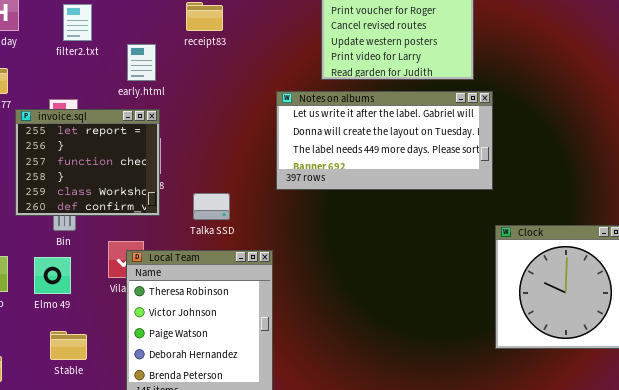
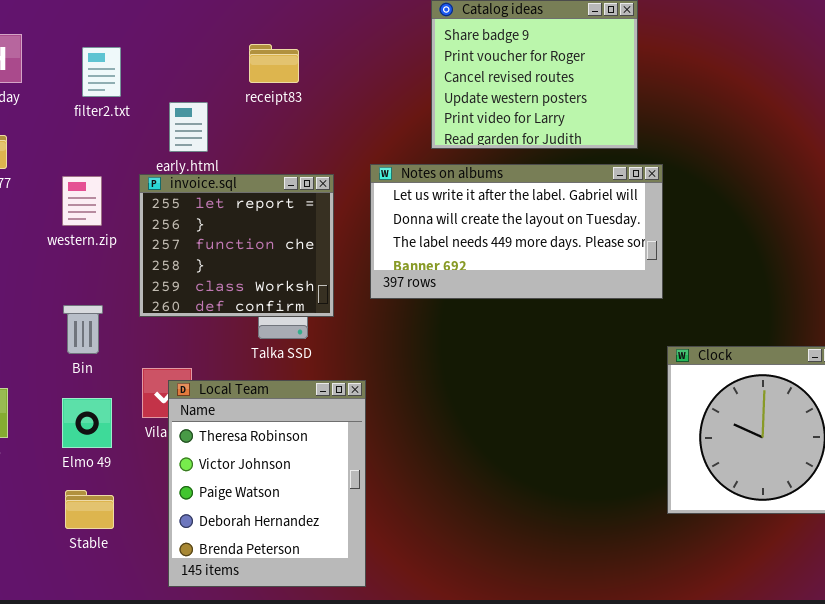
invoice.sql: [15,109,160,216] -> [139,174,334,317], moved
Elmo 49: [34,257,71,294] -> [62,398,112,448], moved

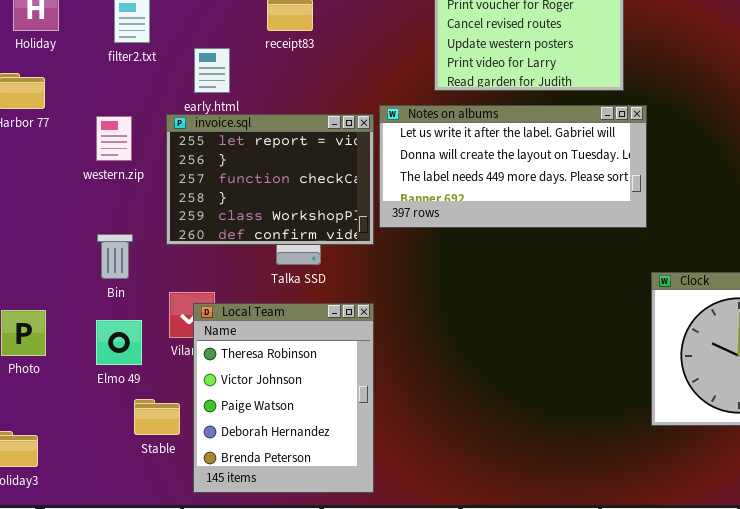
invoice.sql: [139,174,334,317] -> [166,114,374,245], resized
Stable: [65,490,114,529] -> [134,399,180,435], moved

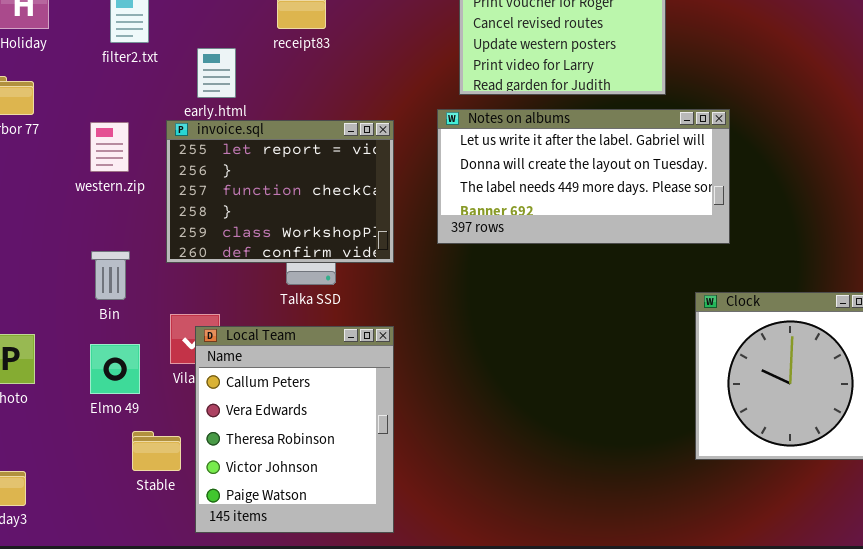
Notes on albums: [379,105,647,228] -> [437,109,730,244], moved
Local Team: [193,303,374,493] -> [195,326,394,533], scrolled up 2 rows

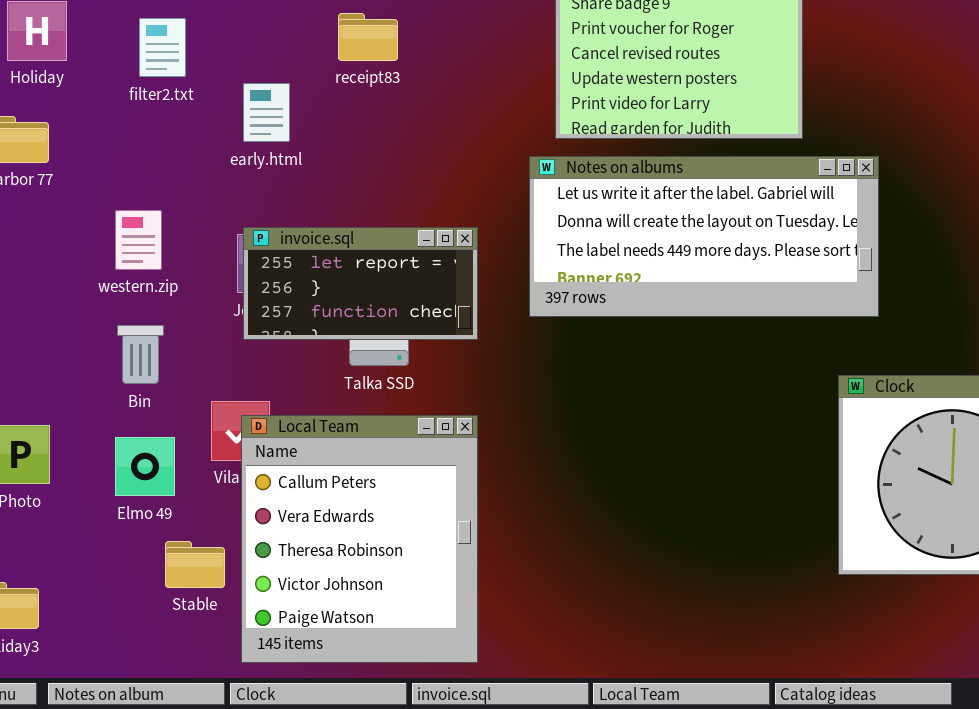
invoice.sql: [166,120,394,263] -> [243,227,478,340], resized
western.zip: [90,122,129,172] -> [115,210,162,270], moved

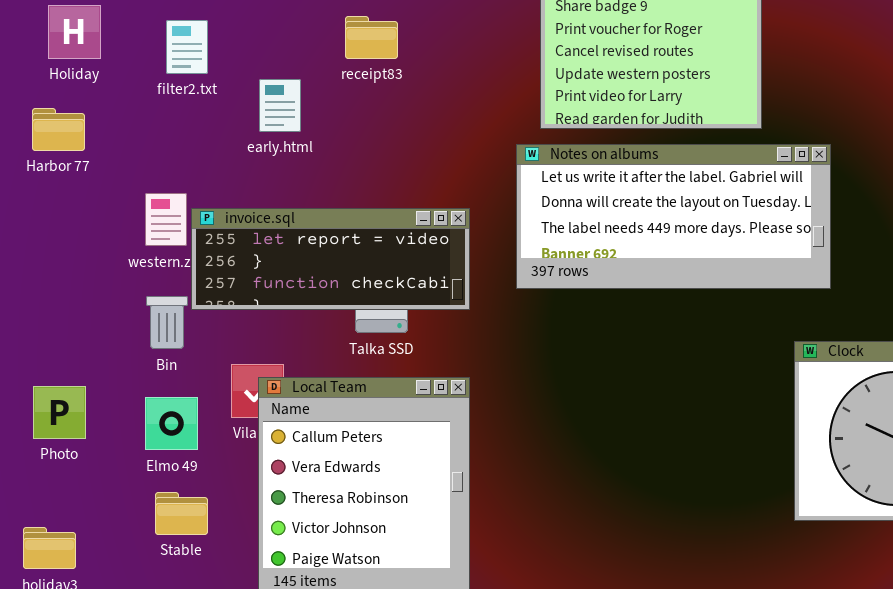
invoice.sql: [243,227,478,340] -> [191,208,470,310], resized
Stable: [165,541,225,588] -> [155,492,208,535], moved

